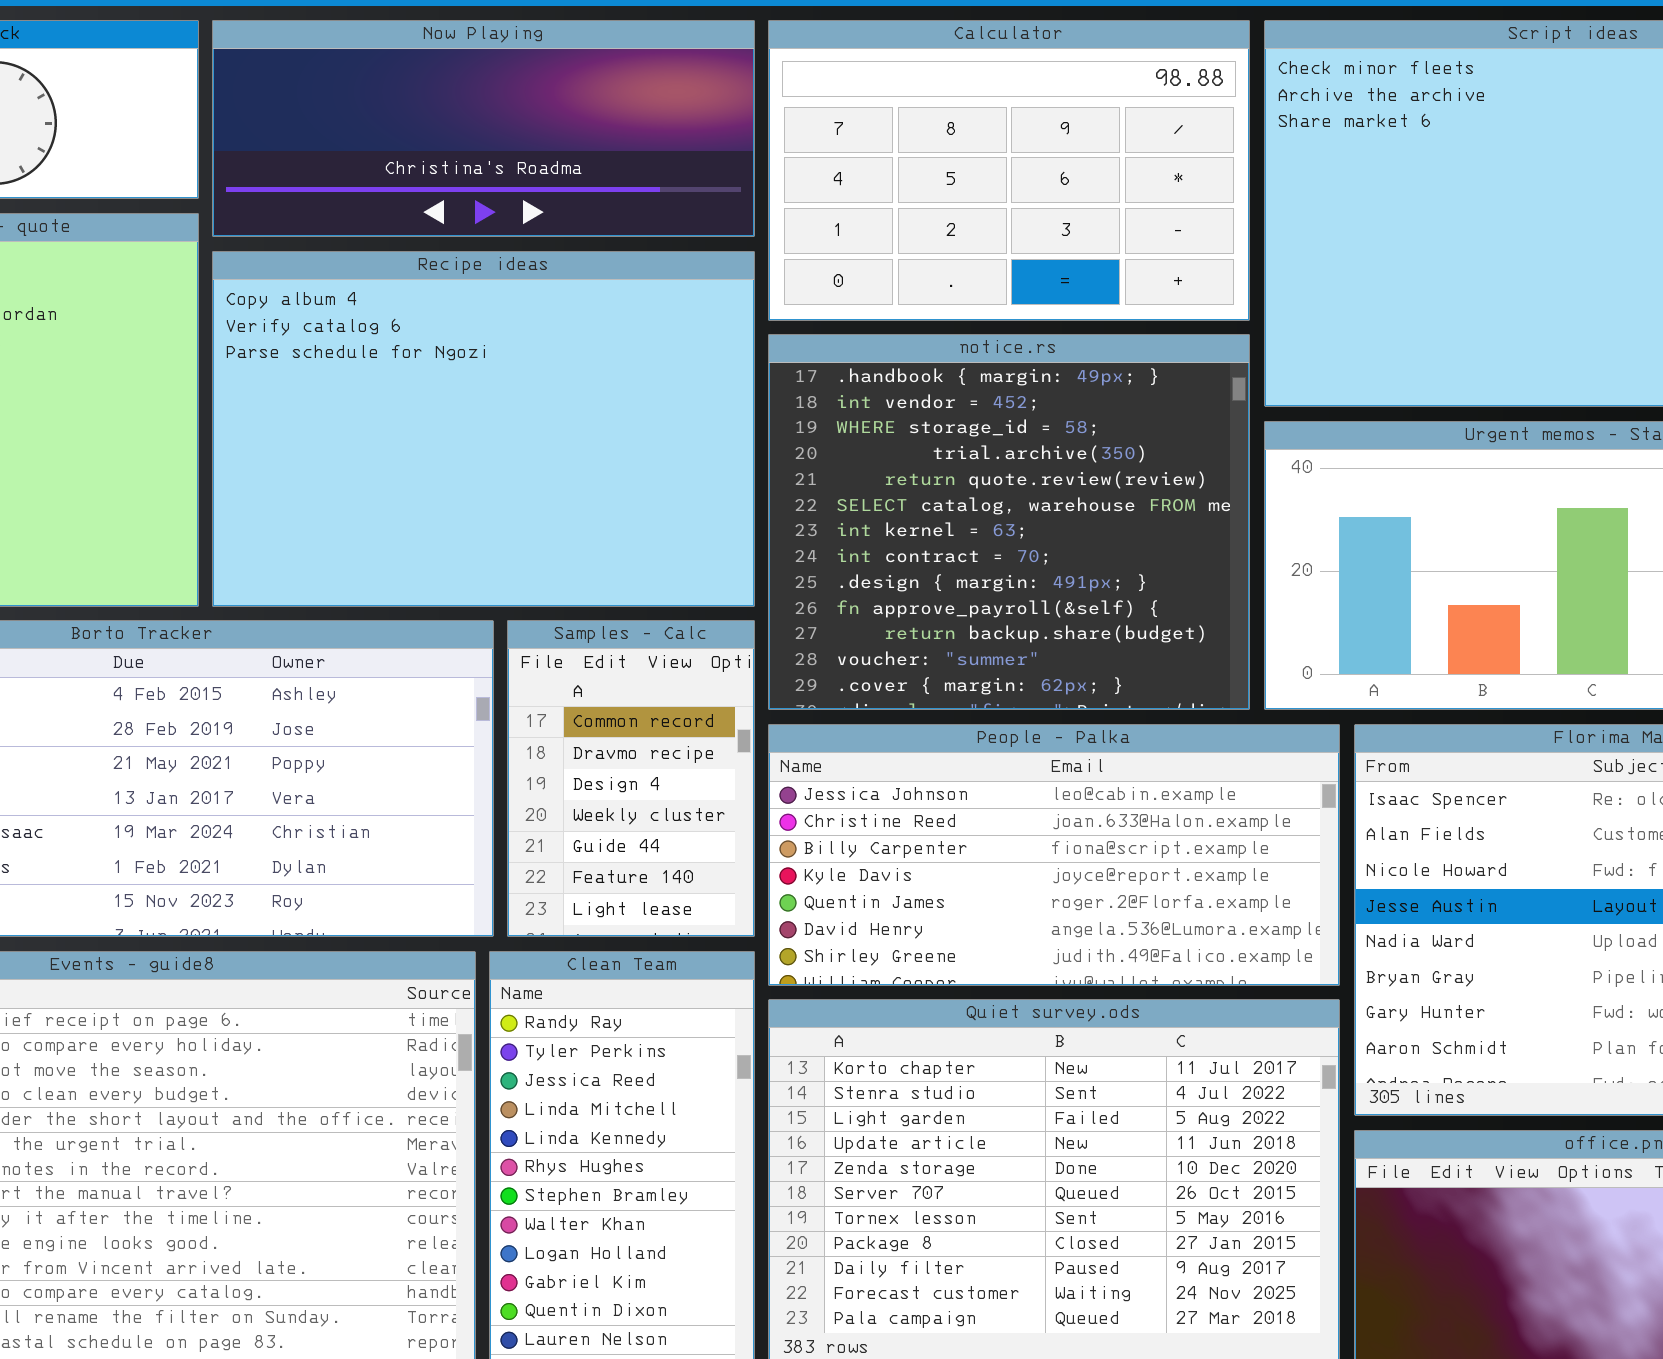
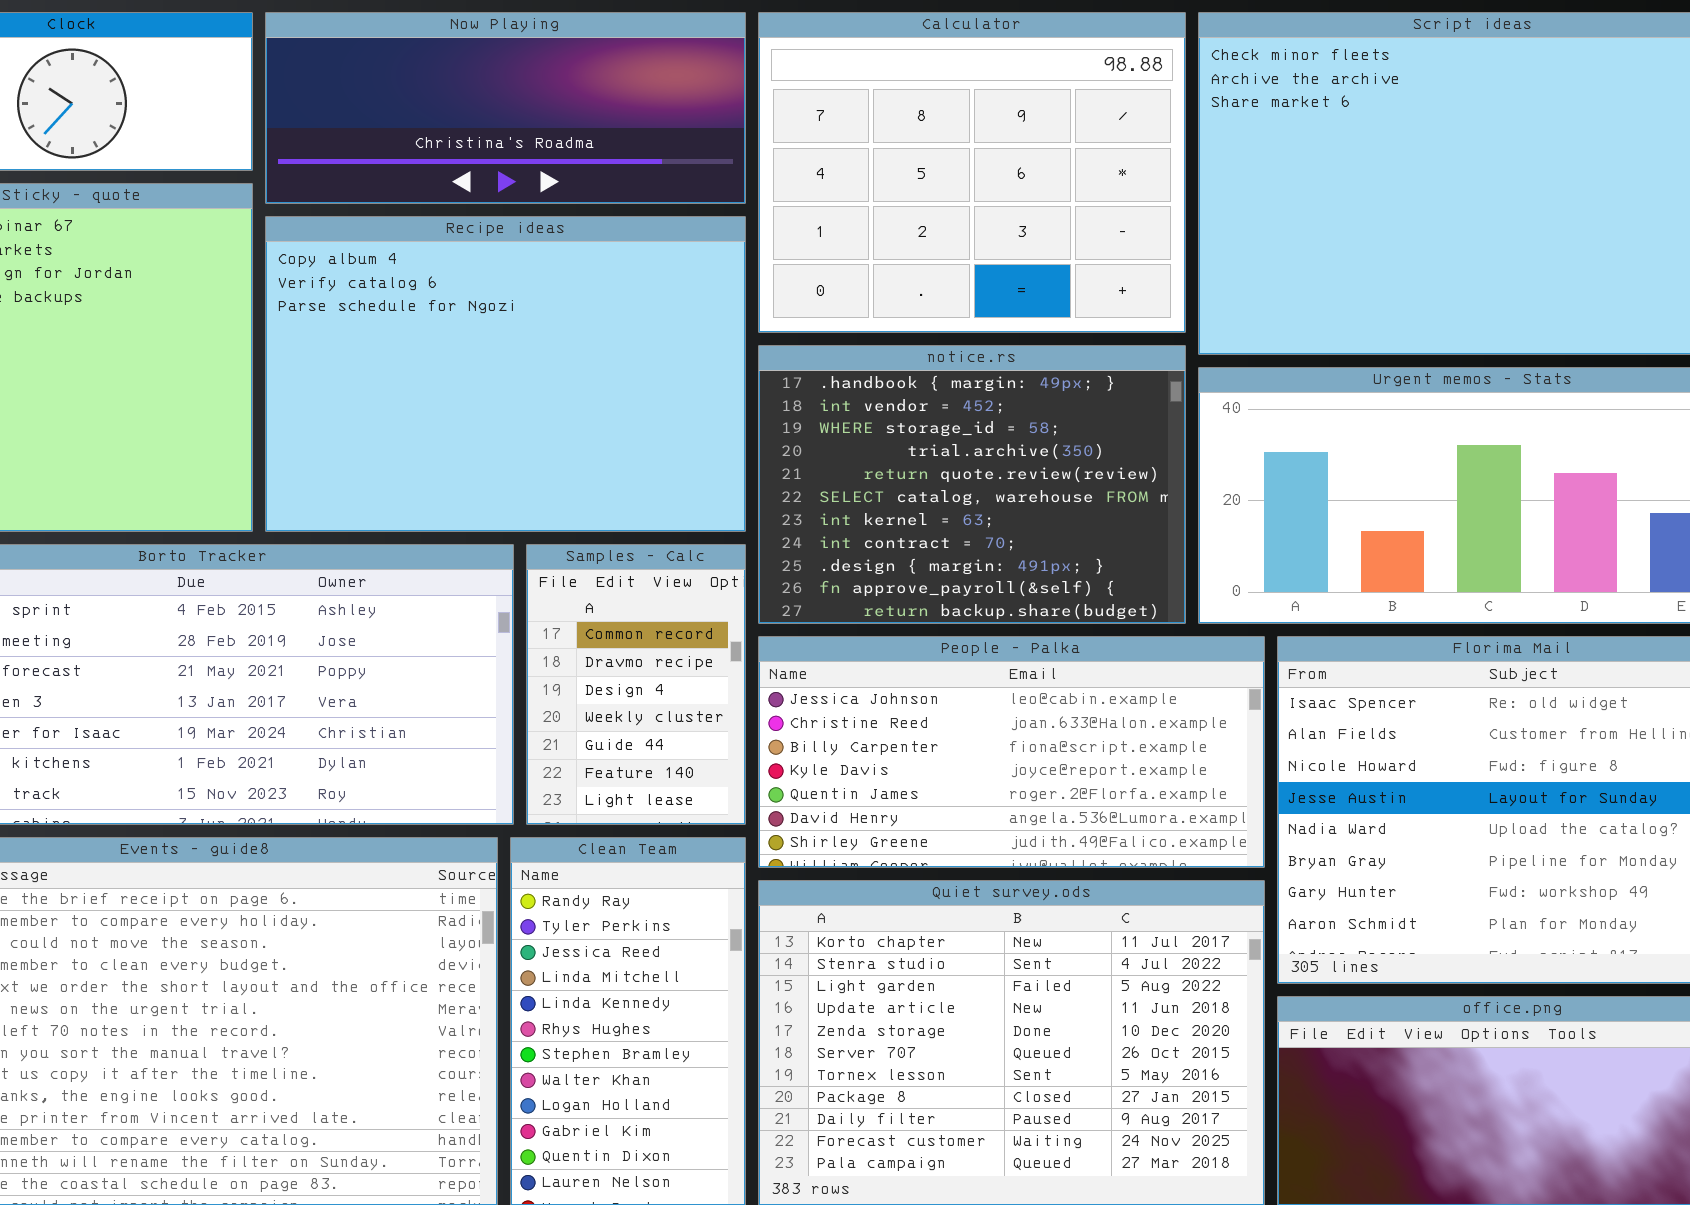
Calculator: [768,20,1250,321] -> [758,12,1186,333], resized
notice.rs: [768,334,1250,710] -> [758,345,1186,624], resized

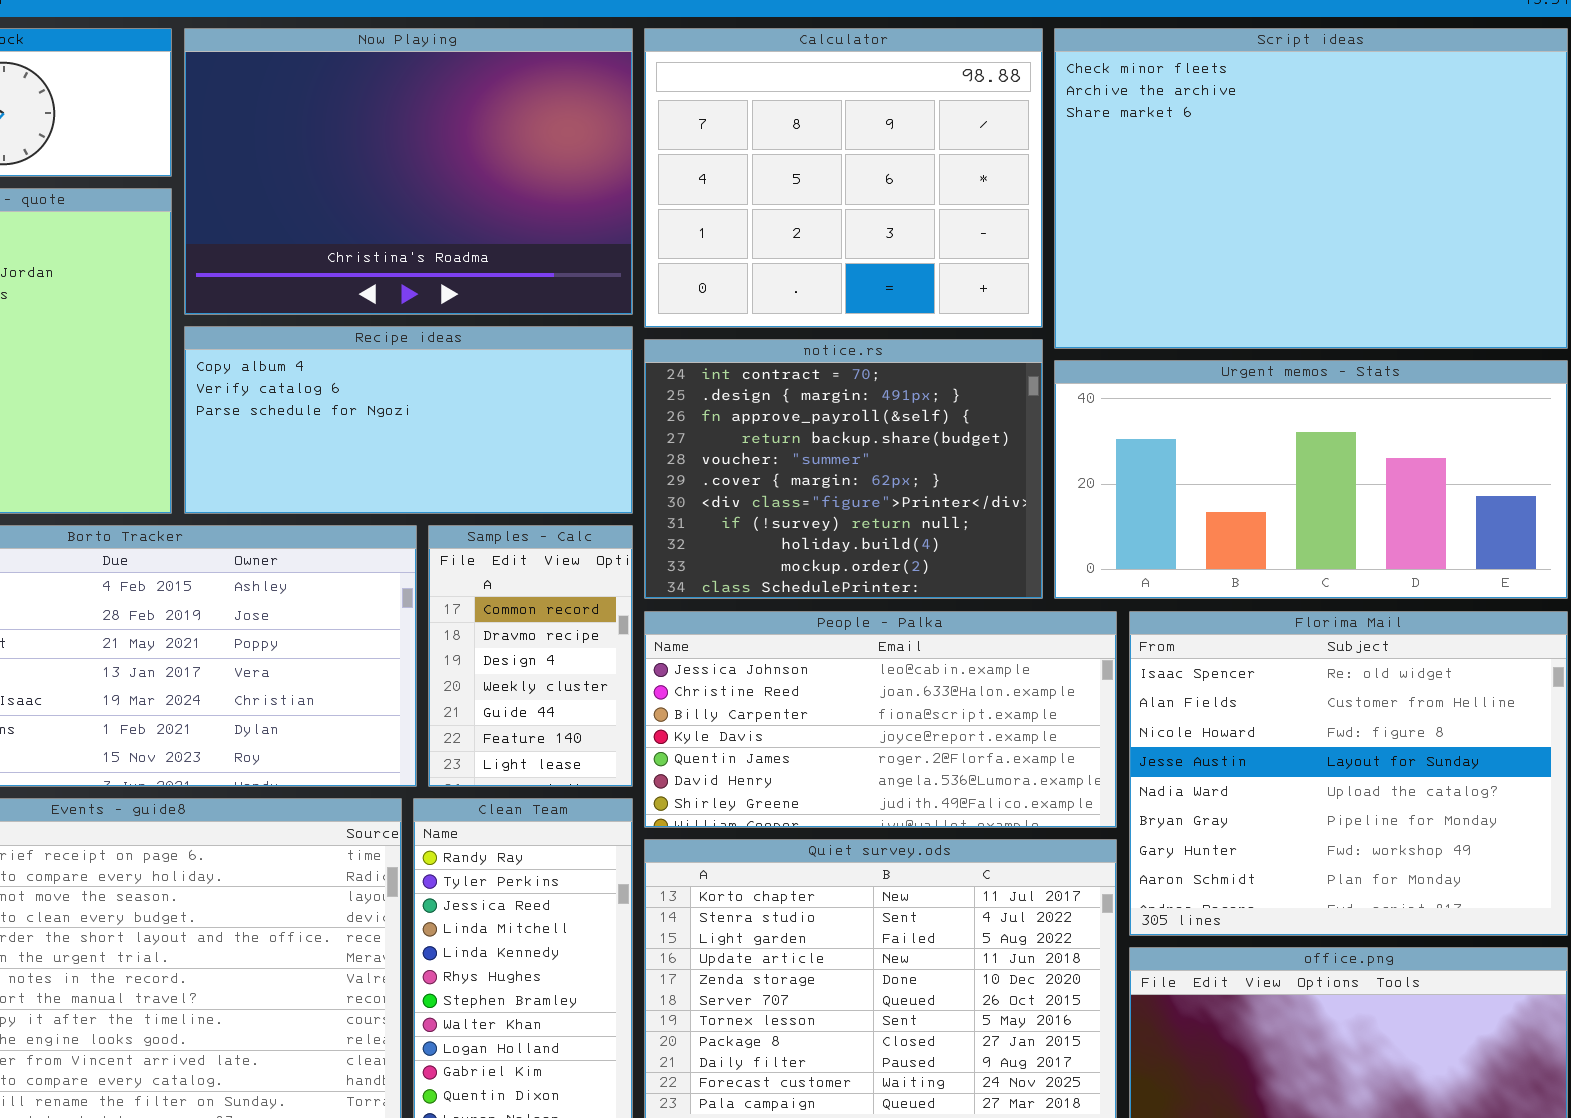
Now Playing: [265,12,746,204] -> [184,28,633,315], resized
Recipe ideas: [265,216,746,532] -> [184,326,633,514], resized
notice.rs: [758,345,1186,624] -> [644,339,1043,599], scrolled down 7 rows

